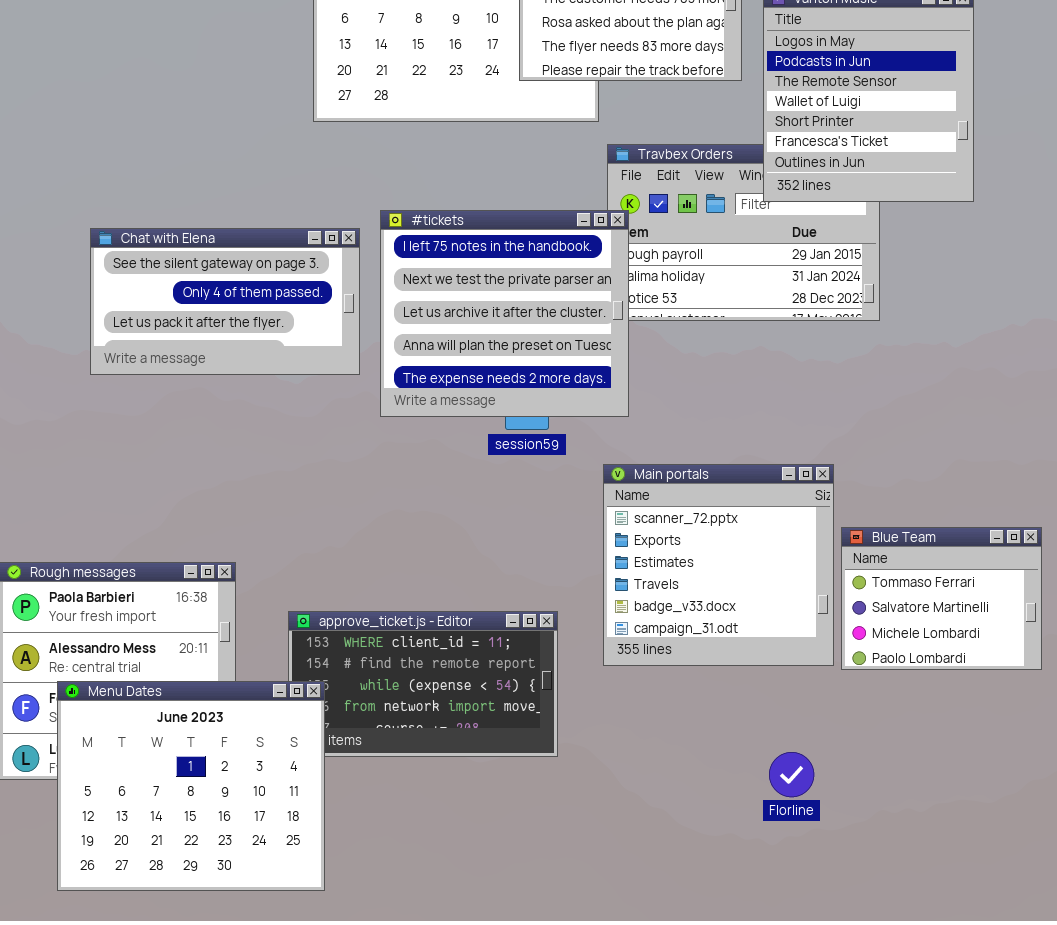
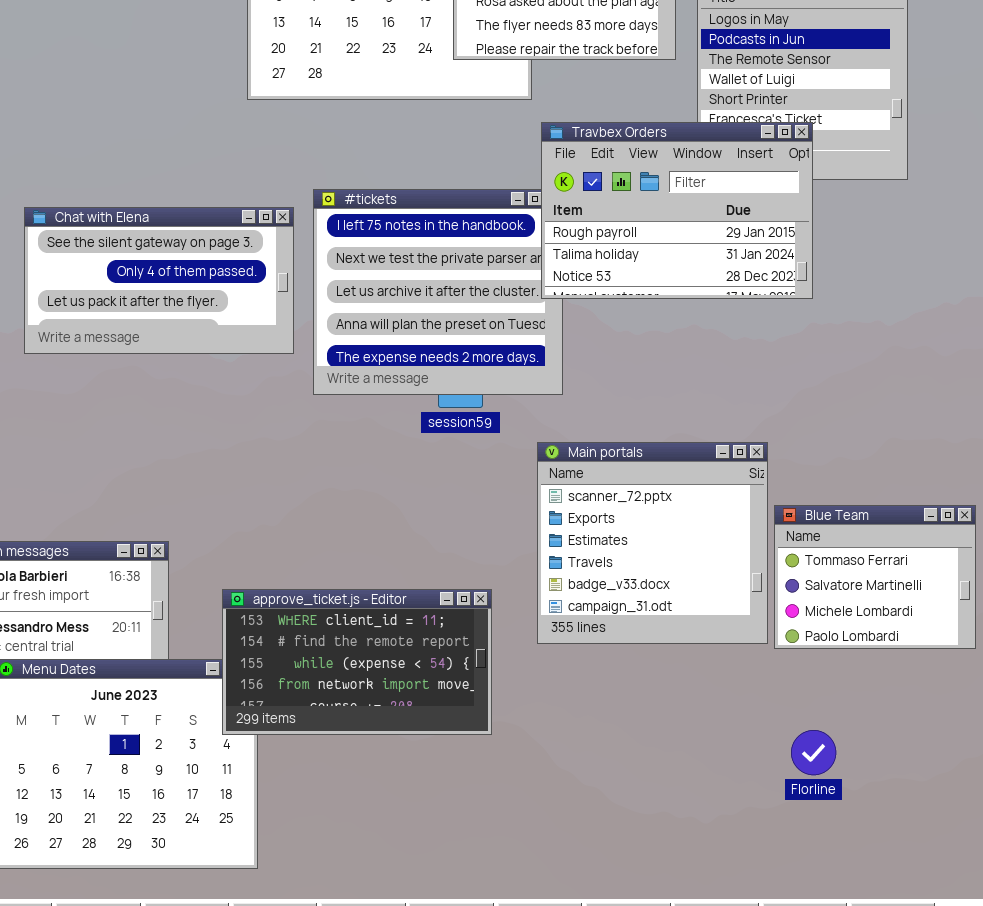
Travbex Orders: [607,144,880,321] -> [541,122,813,299], raised
approve_ticket.js - Editor: [288,611,558,757] -> [222,589,492,735], raised
Florline: [769,752,814,797] -> [791,730,836,775], moved

